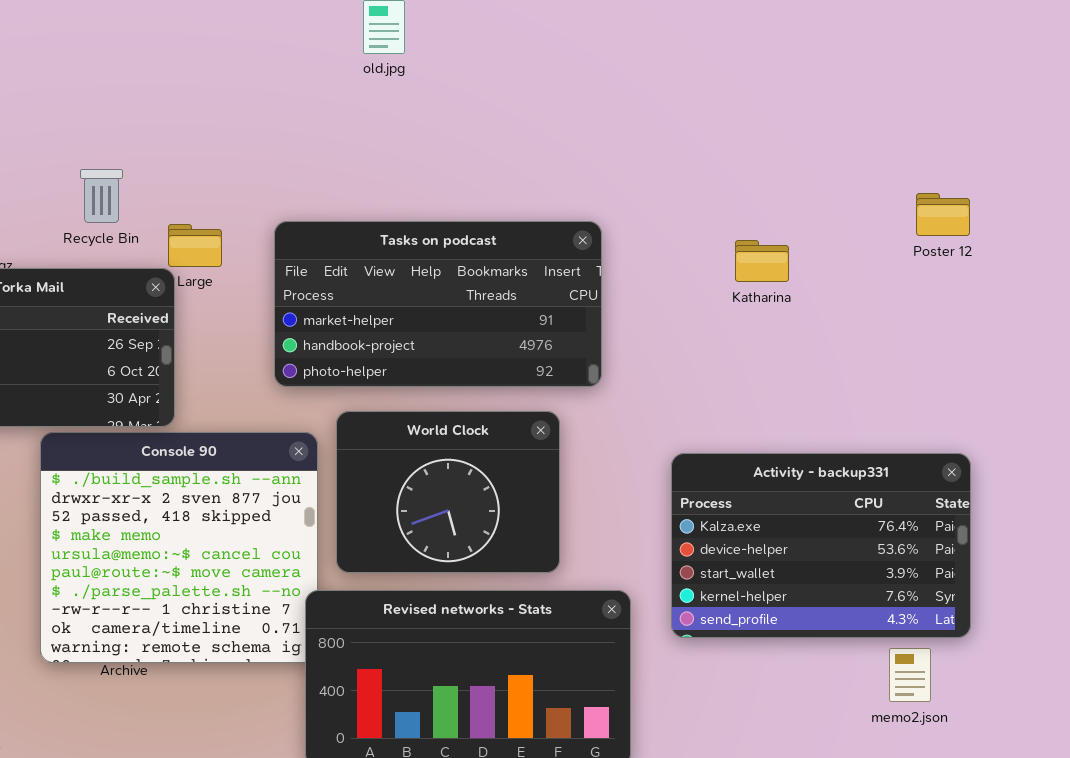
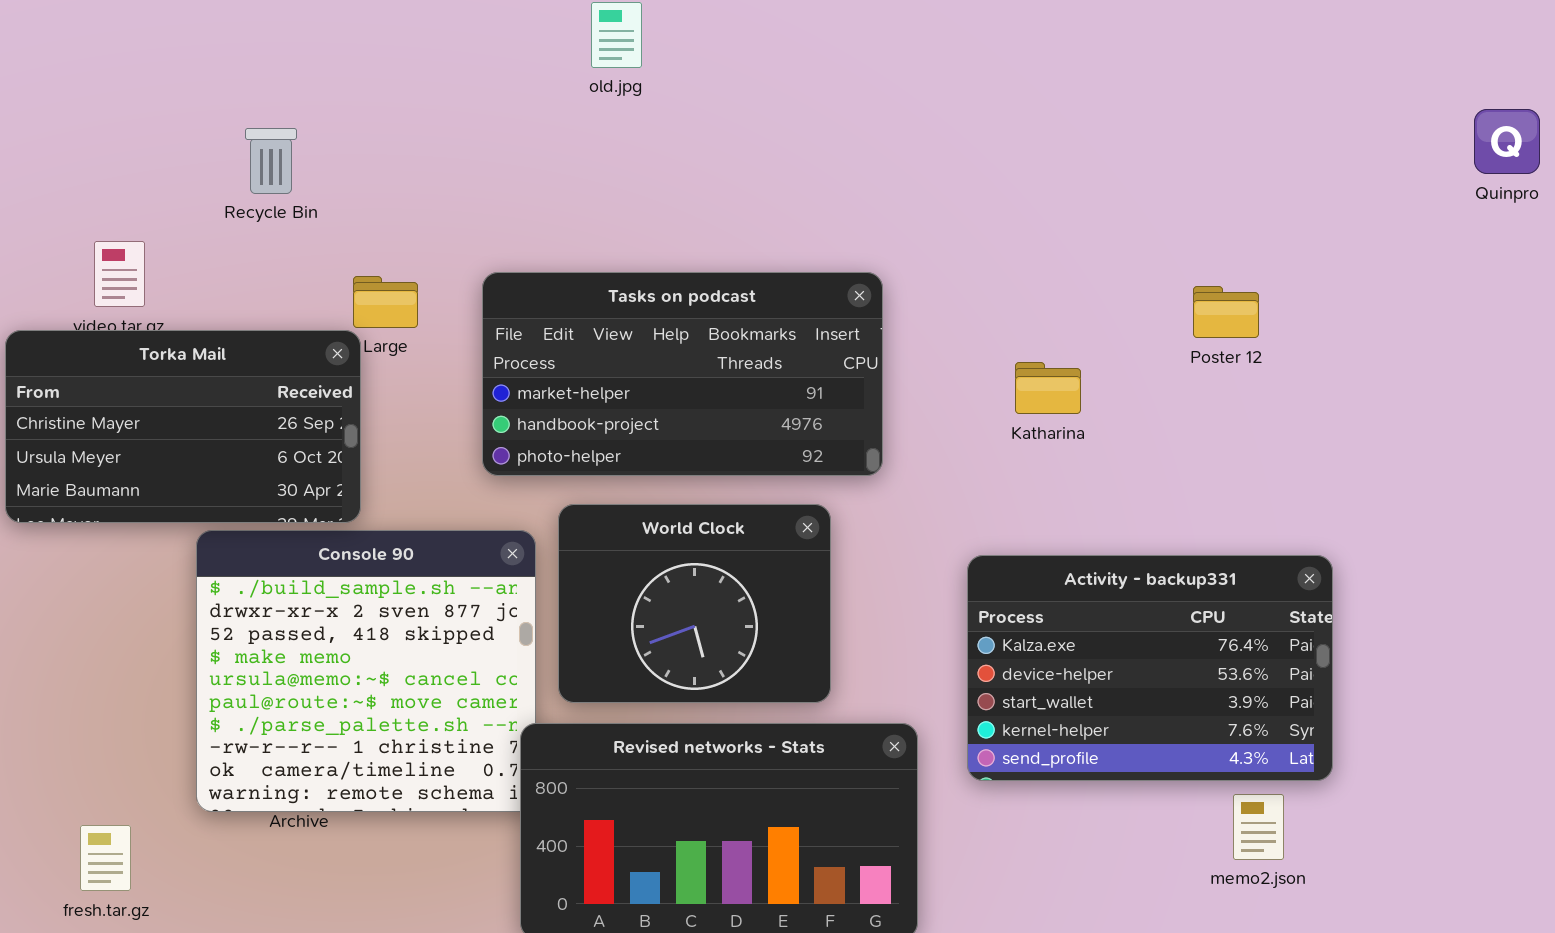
Recycle Bin: [80,169,123,223] -> [245,128,297,194], moved
Poster 12: [916,193,970,236] -> [1193,286,1259,338], moved
Katharina: [735,240,789,282] -> [1015,362,1081,414], moved

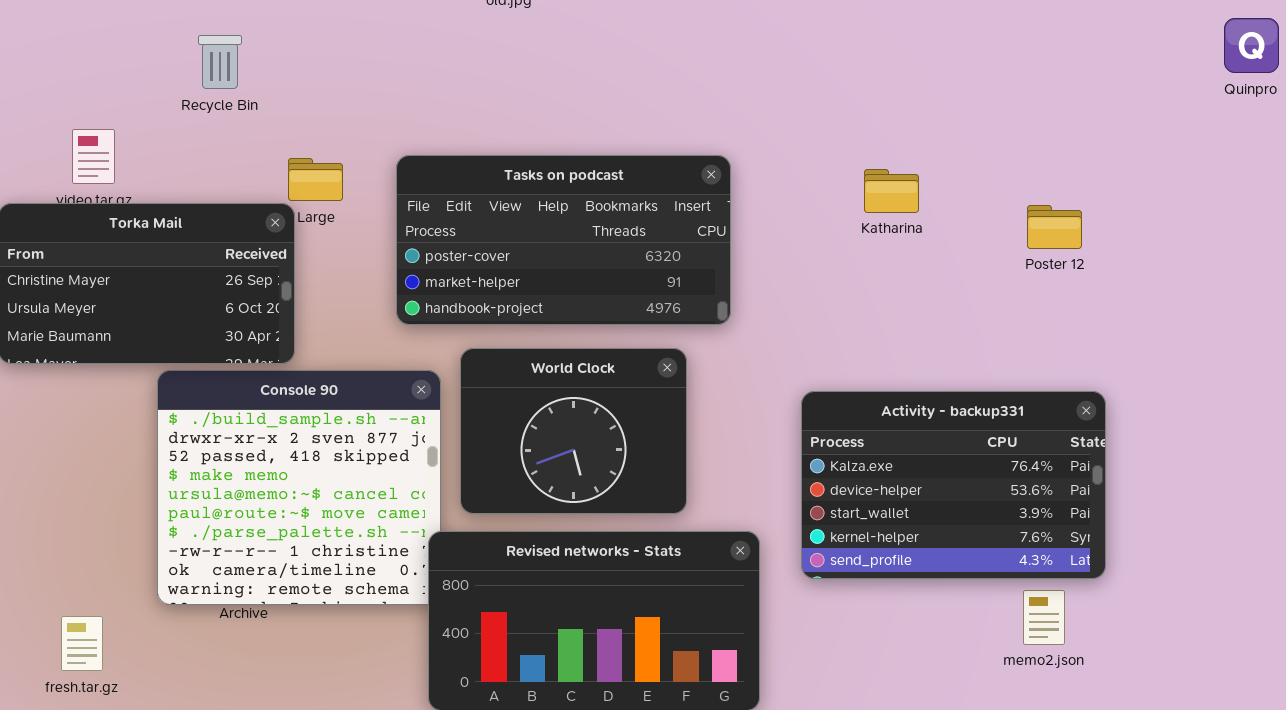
Tasks on podcast: [482,272,883,476] -> [396,155,731,325], scrolled up 1 row
Poster 12: [1193,286,1259,338] -> [1027,205,1082,249], moved
Katharina: [1015,362,1081,414] -> [864,169,919,213], moved

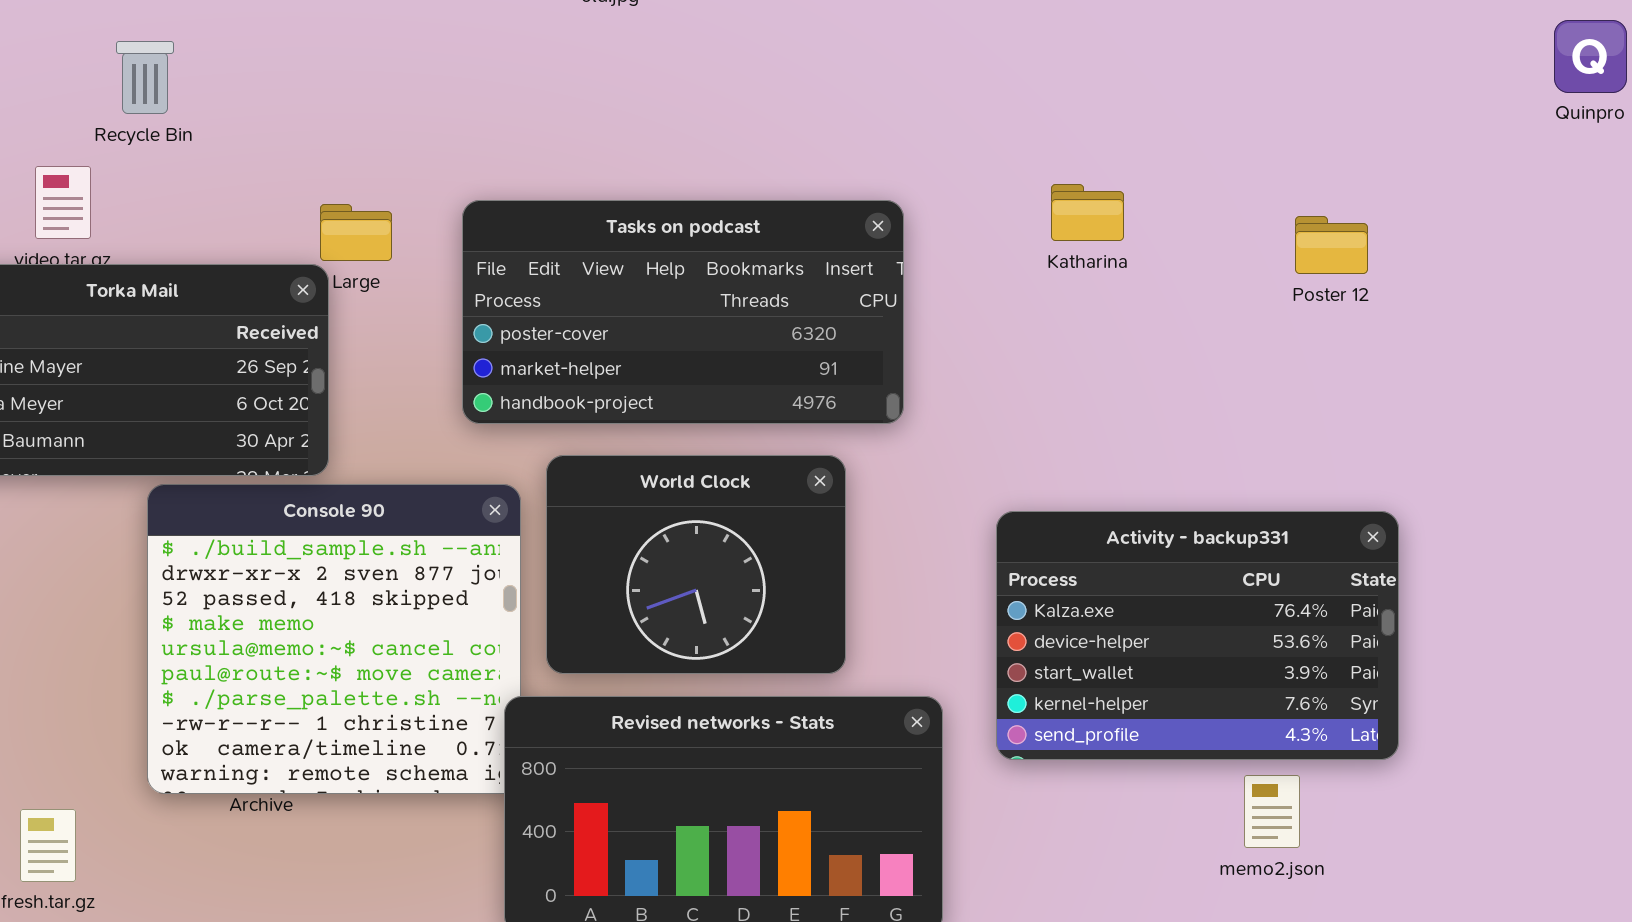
Recycle Bin: [198,35,242,89] -> [116,41,174,114], moved
Katharina: [864,169,919,213] -> [1051,184,1124,241], moved
Poster 12: [1027,205,1082,249] -> [1295,216,1368,274], moved
memo2.json: [1023,590,1065,645] -> [1244,775,1300,848], moved

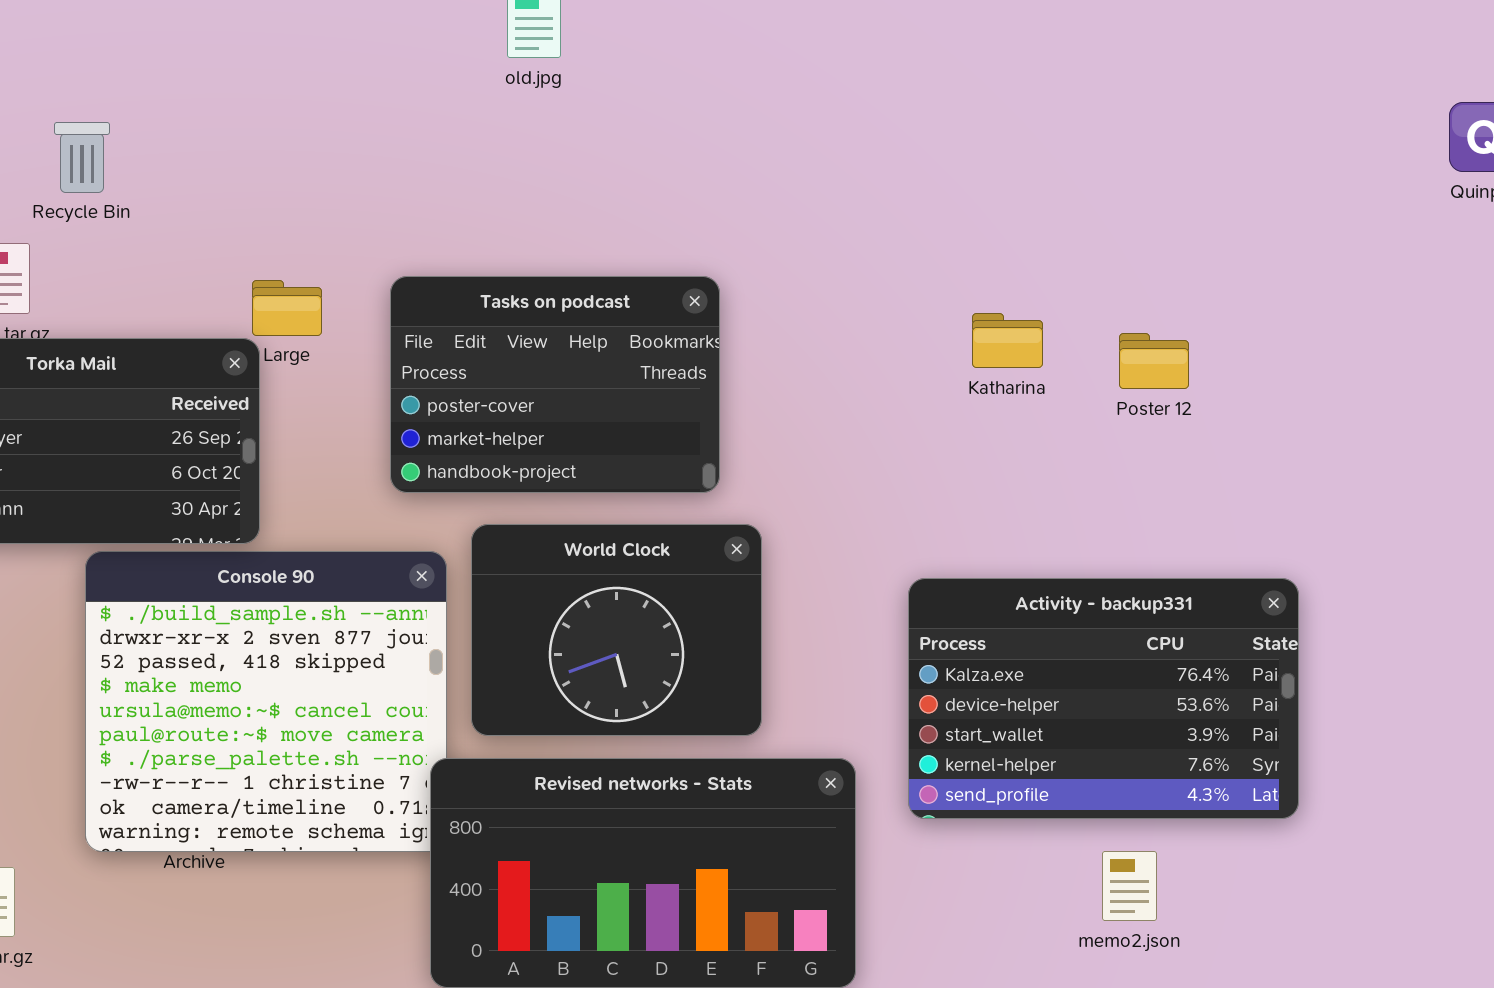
Katharina: [1051,184,1124,241] -> [972,313,1043,368], moved
Tasks on podcast: [462,200,904,424] -> [390,276,720,493], resized
Poster 12: [1295,216,1368,274] -> [1119,333,1189,389], moved
memo2.json: [1244,775,1300,848] -> [1102,851,1157,921], moved

